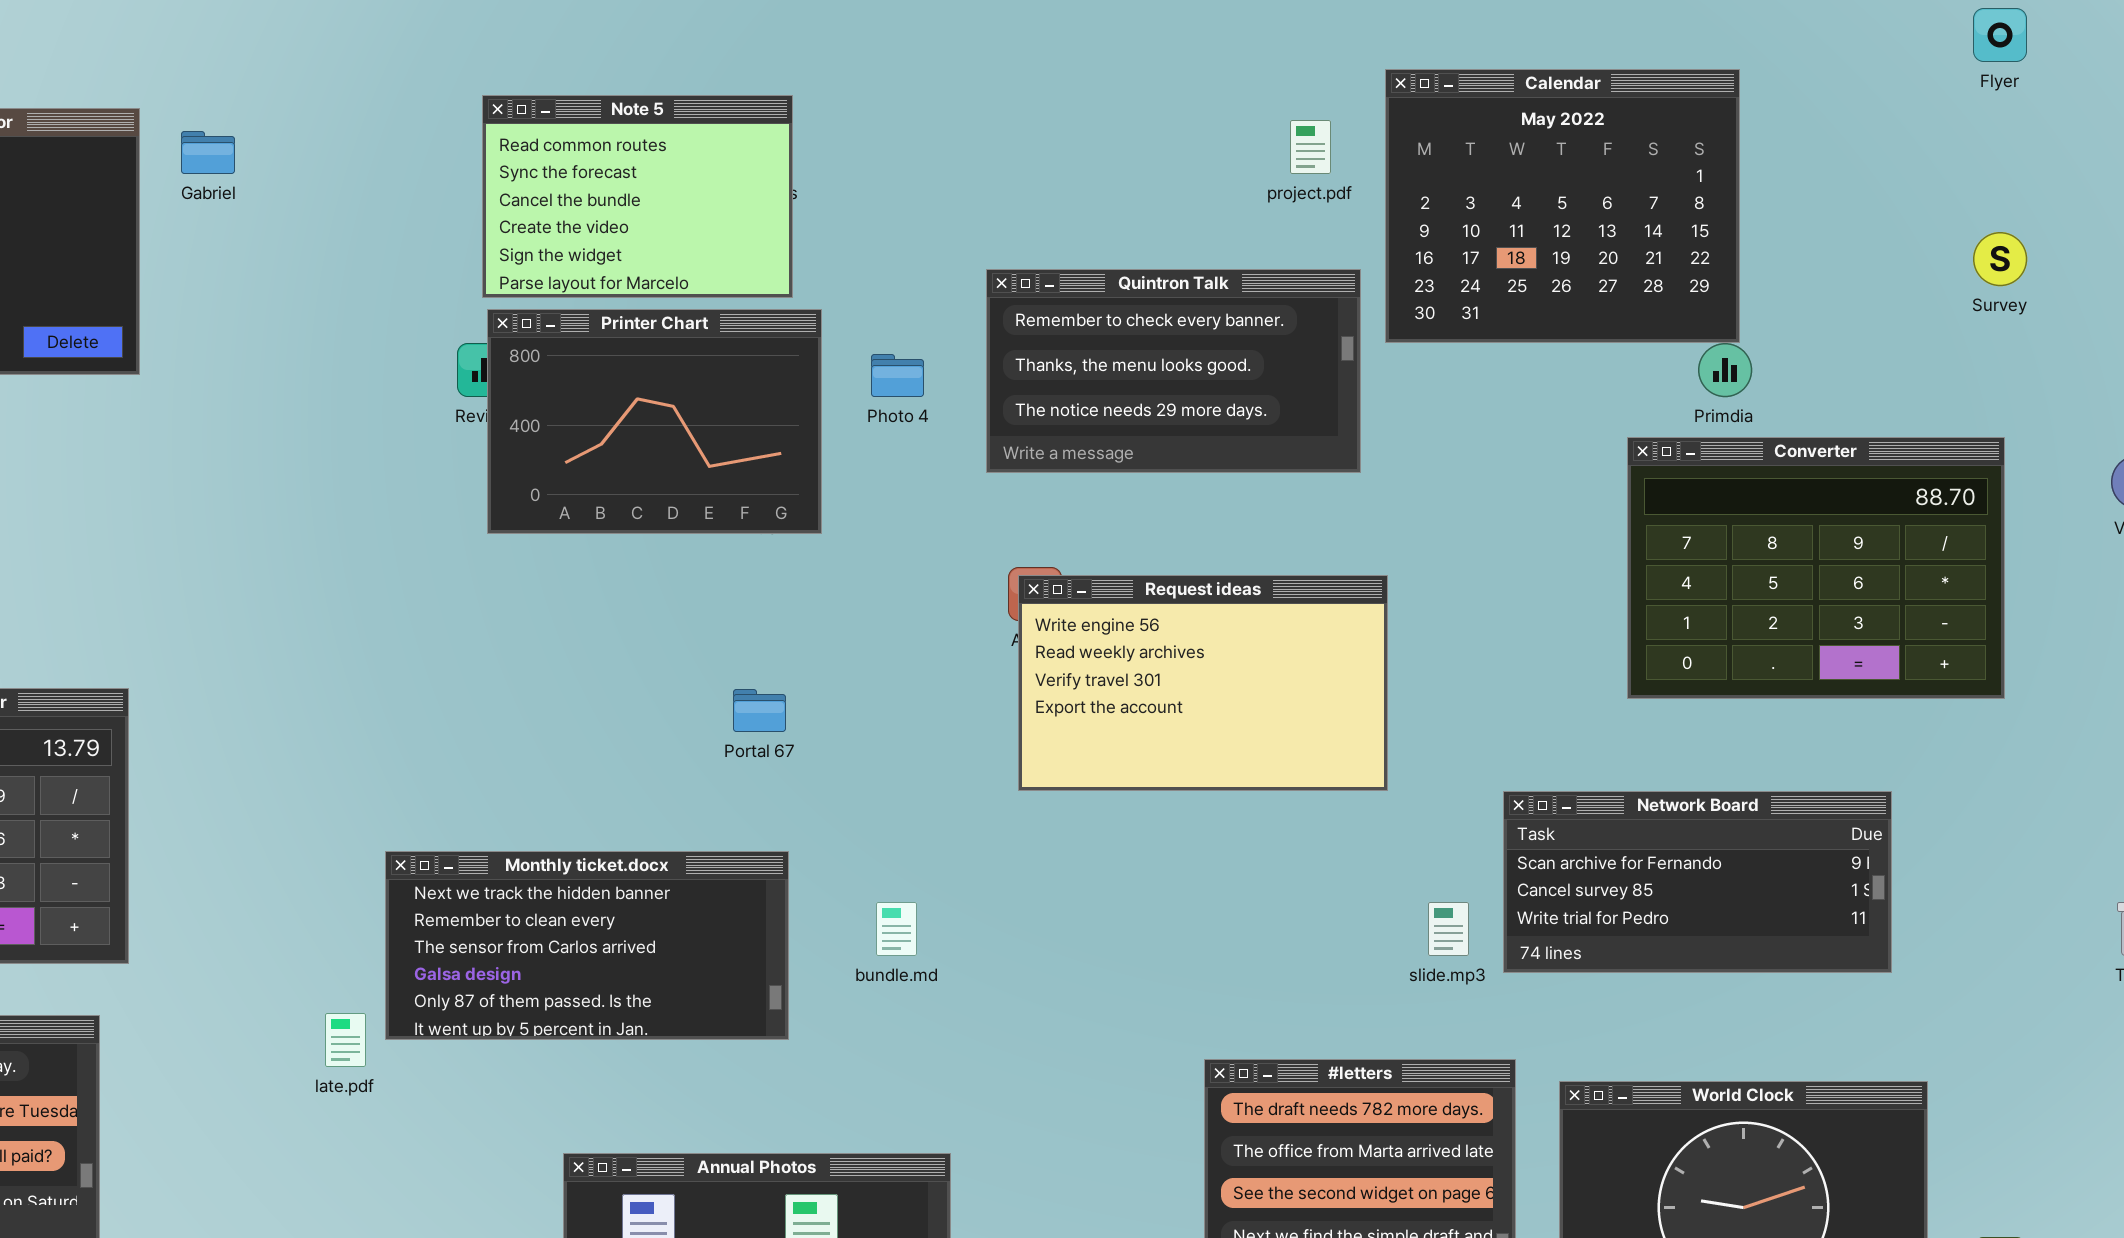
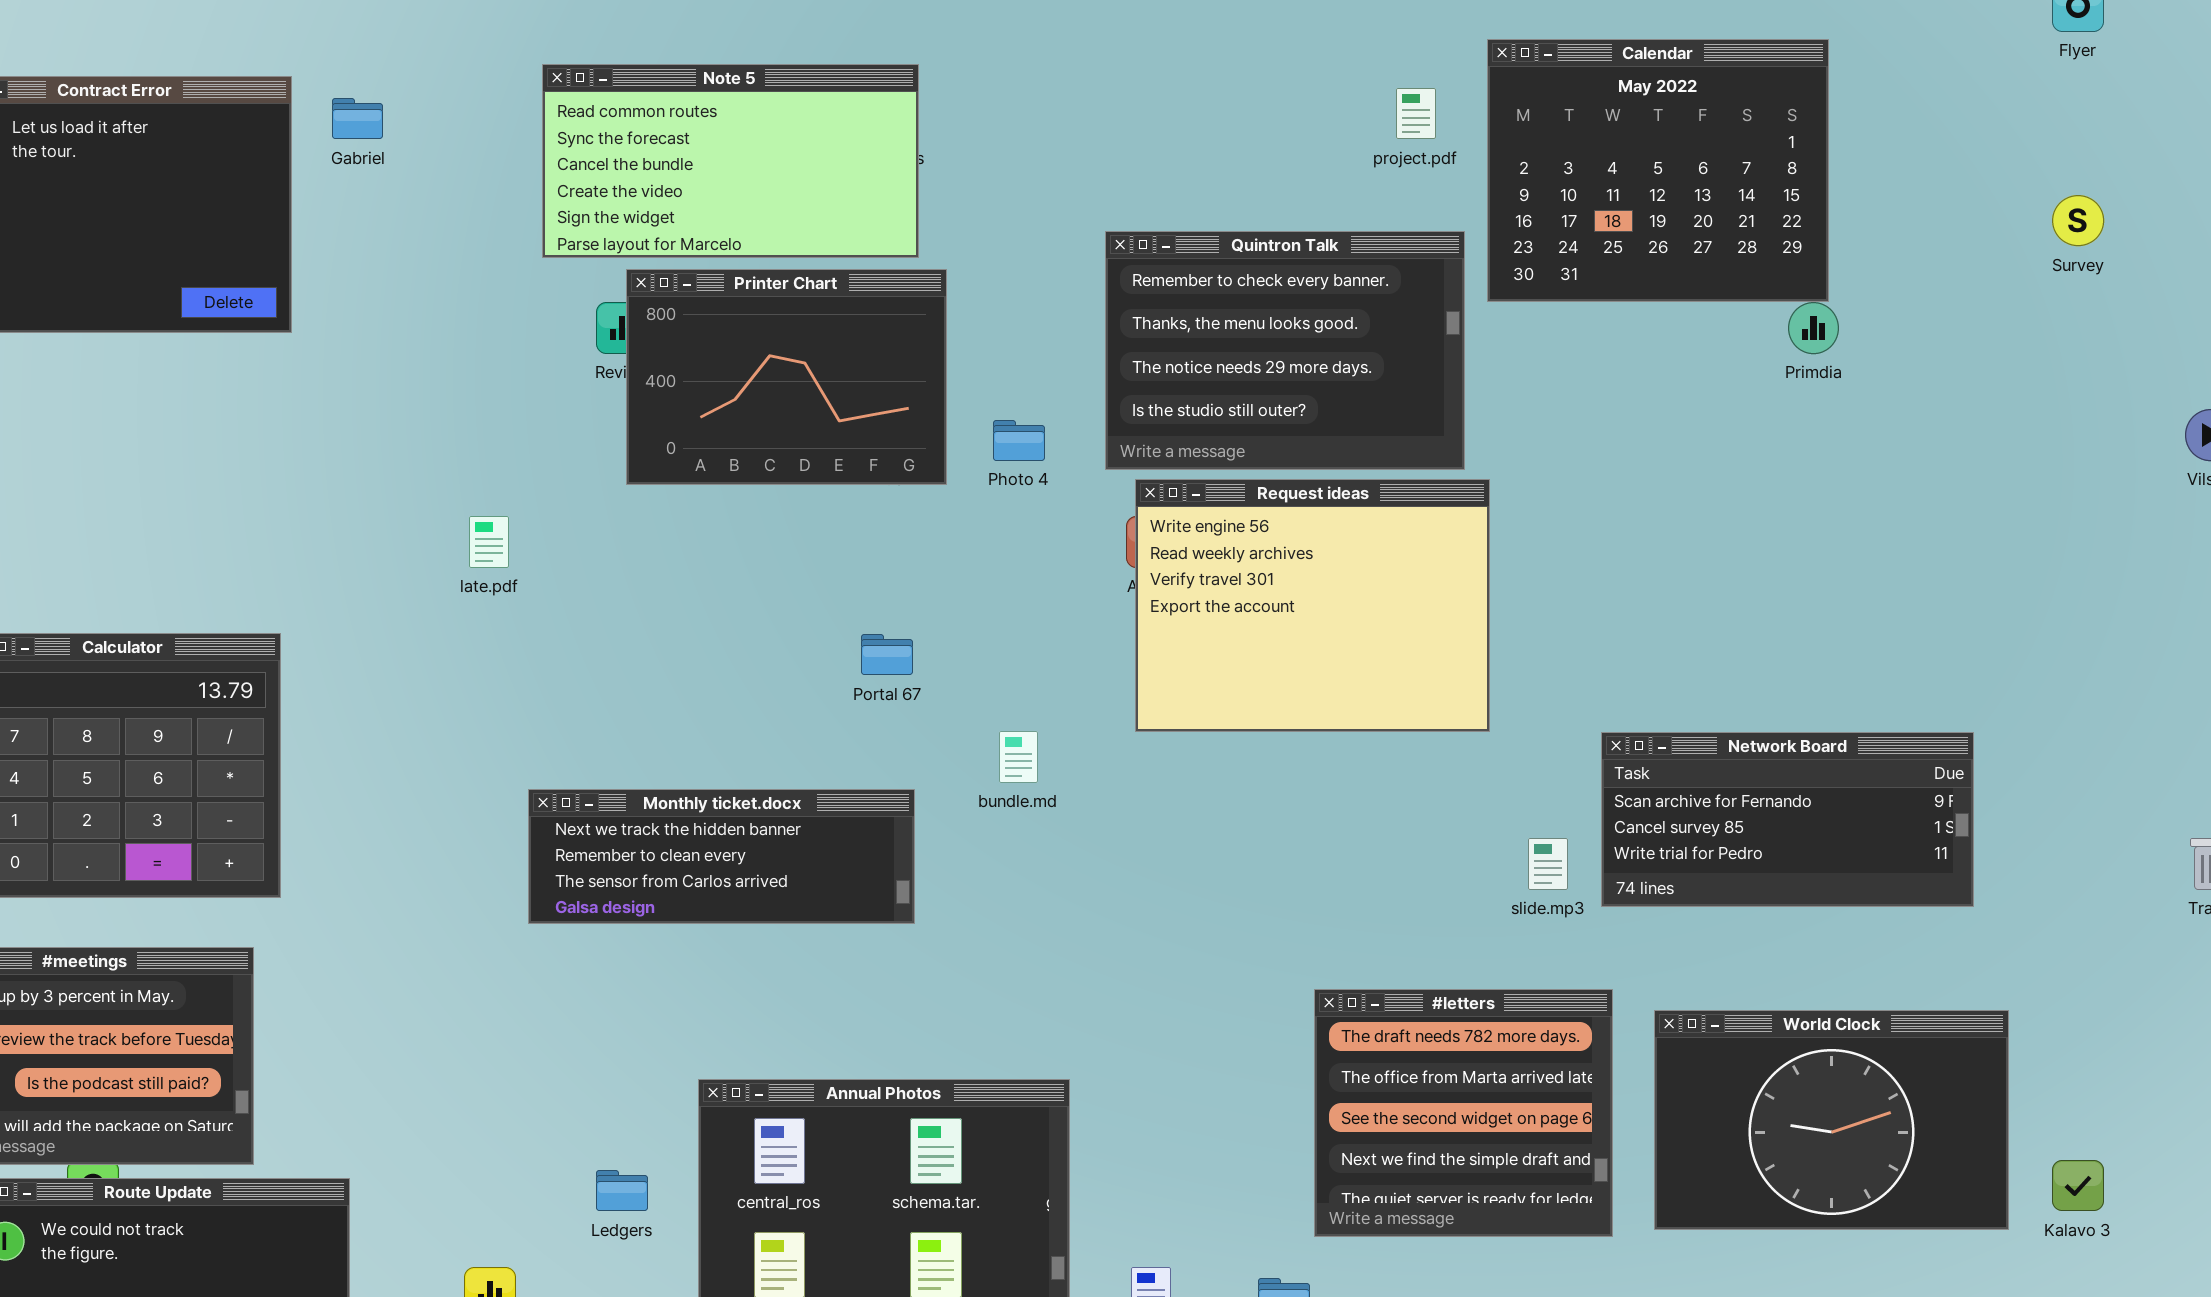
Note 5: [482,95,793,298] -> [542,64,919,258], resized
Quintron Talk: [986,269,1361,473] -> [1105,231,1465,470], resized
Photo 4: [871,354,924,397] -> [993,420,1045,461], moved
Converter: [1627,437,2005,699] -> none, closed
Request ideas: [1018,575,1388,791] -> [1135,479,1490,732], resized
Monthly ticket.docx: [385,851,789,1040] -> [528,789,915,924], resized
bundle.md: [876,902,917,956] -> [999,731,1038,783], moved
late.pdf: [325,1013,366,1067] -> [469,516,509,568], moved

